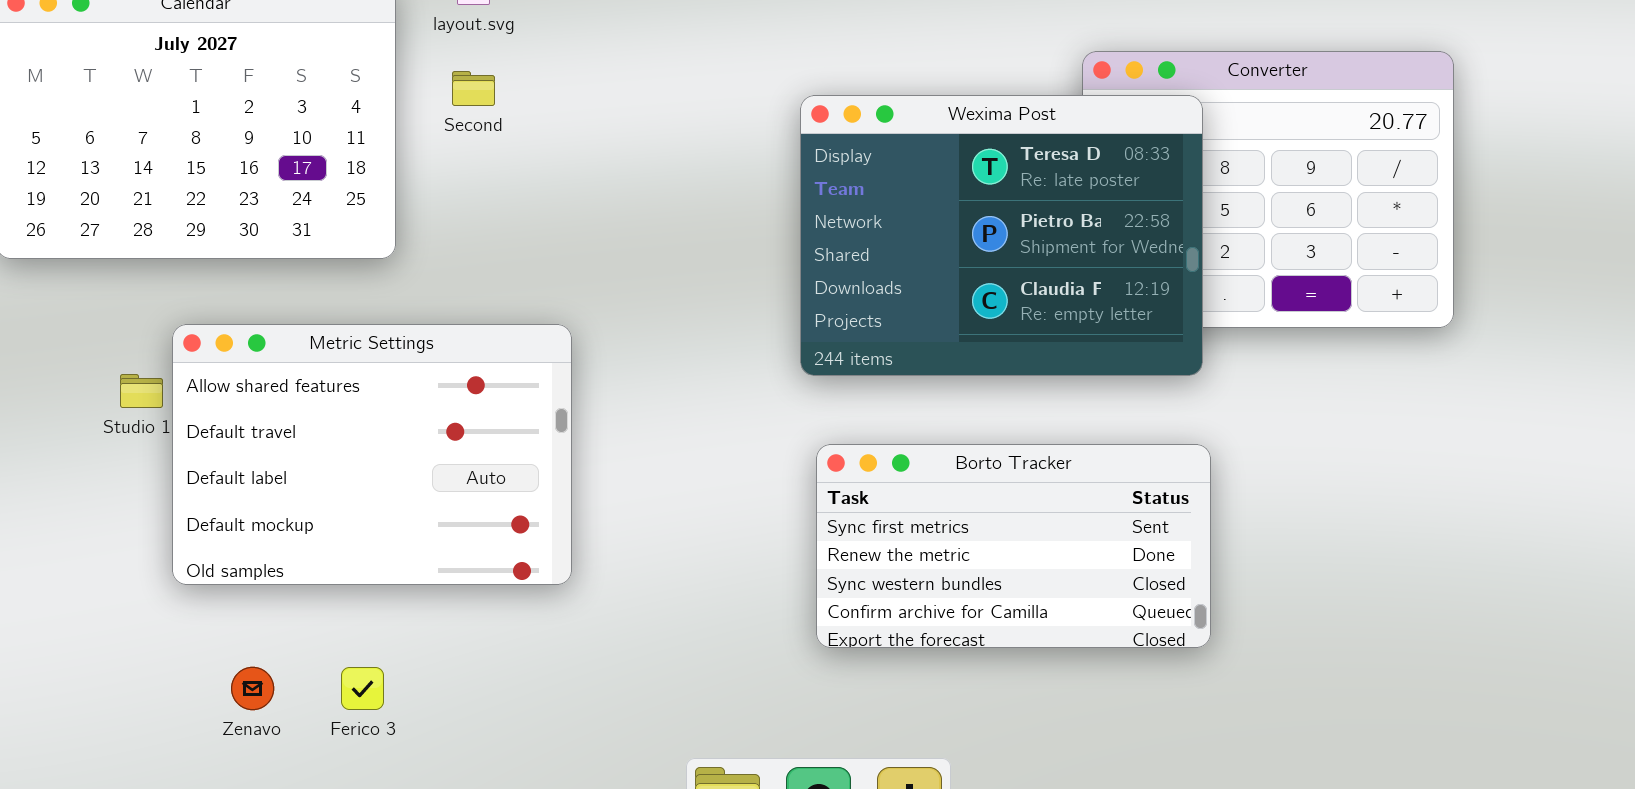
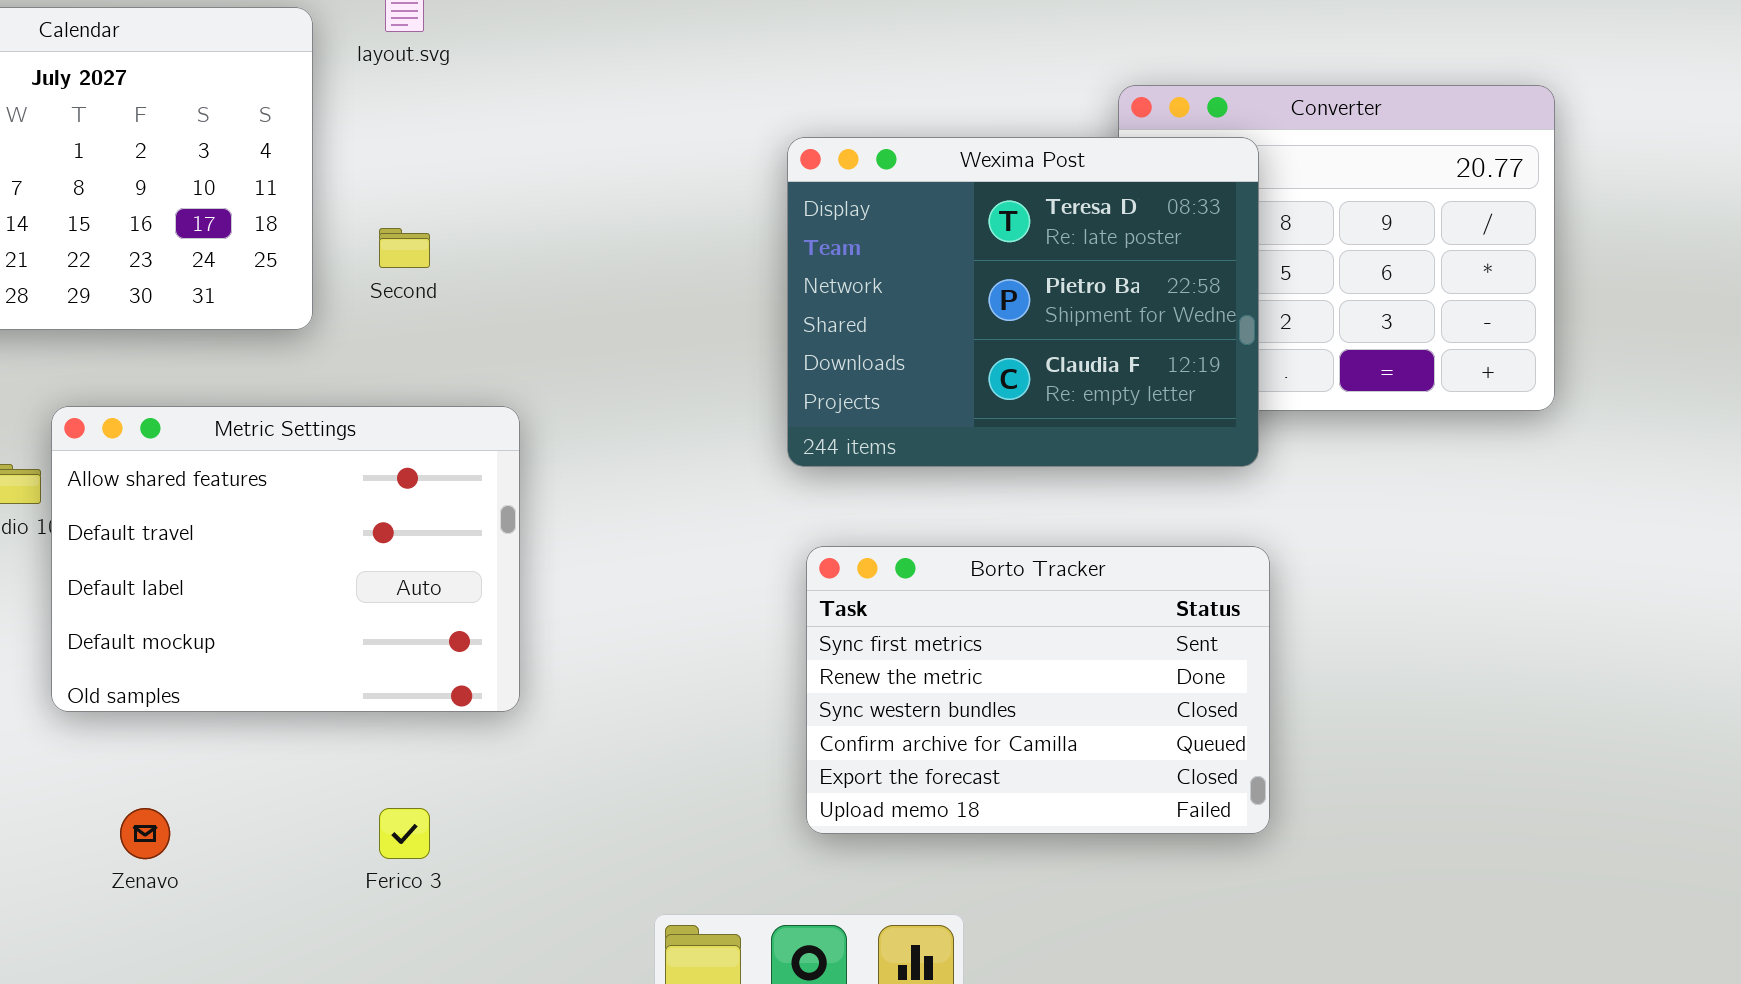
Second: [452,71,495,106] -> [379,228,430,268], moved
Borto Tracker: [816,444,1211,648] -> [806,546,1270,834], resized
Ferico 3: [341,667,384,710] -> [379,808,430,859], moved

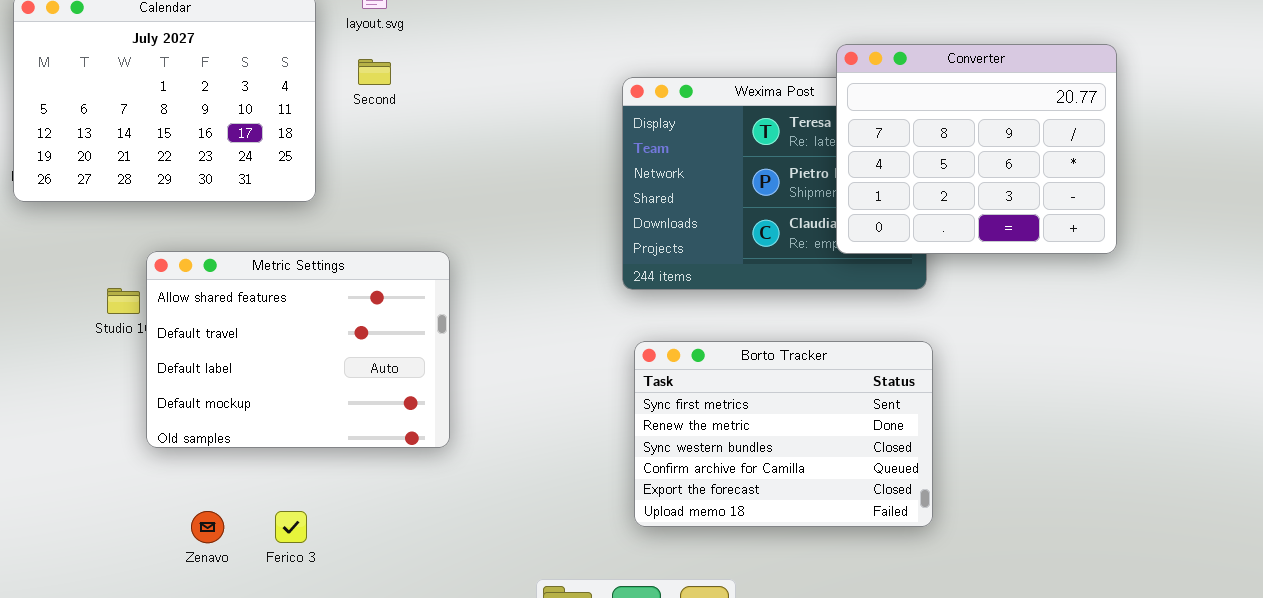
Converter: [1118,85,1555,411] -> [836,44,1117,254], raised
Second: [379,228,430,268] -> [358,59,391,85], moved
Ferico 3: [379,808,430,859] -> [275,511,307,543], moved

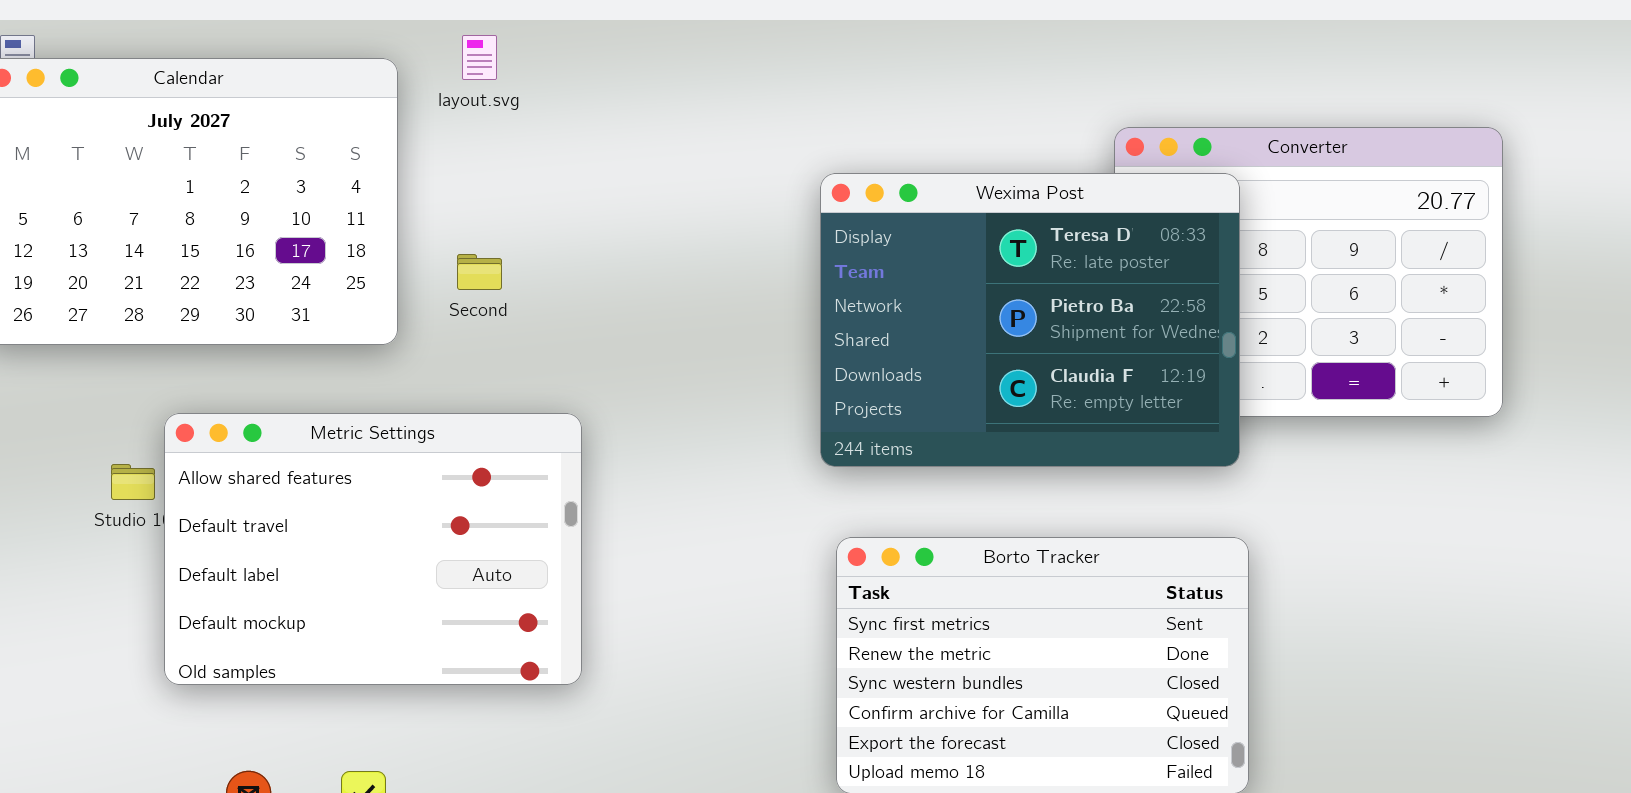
Second: [358,59,391,85] -> [457,254,502,290], moved
Wexima Post: [622,77,927,290] -> [820,173,1240,467], raised

